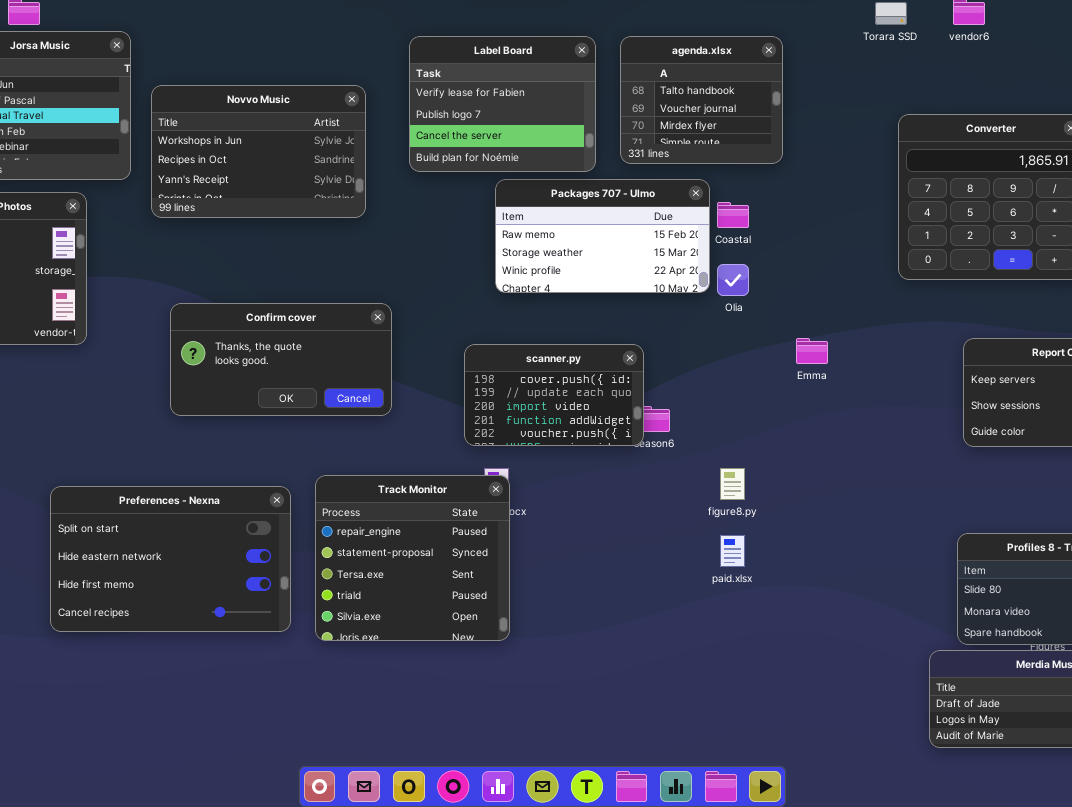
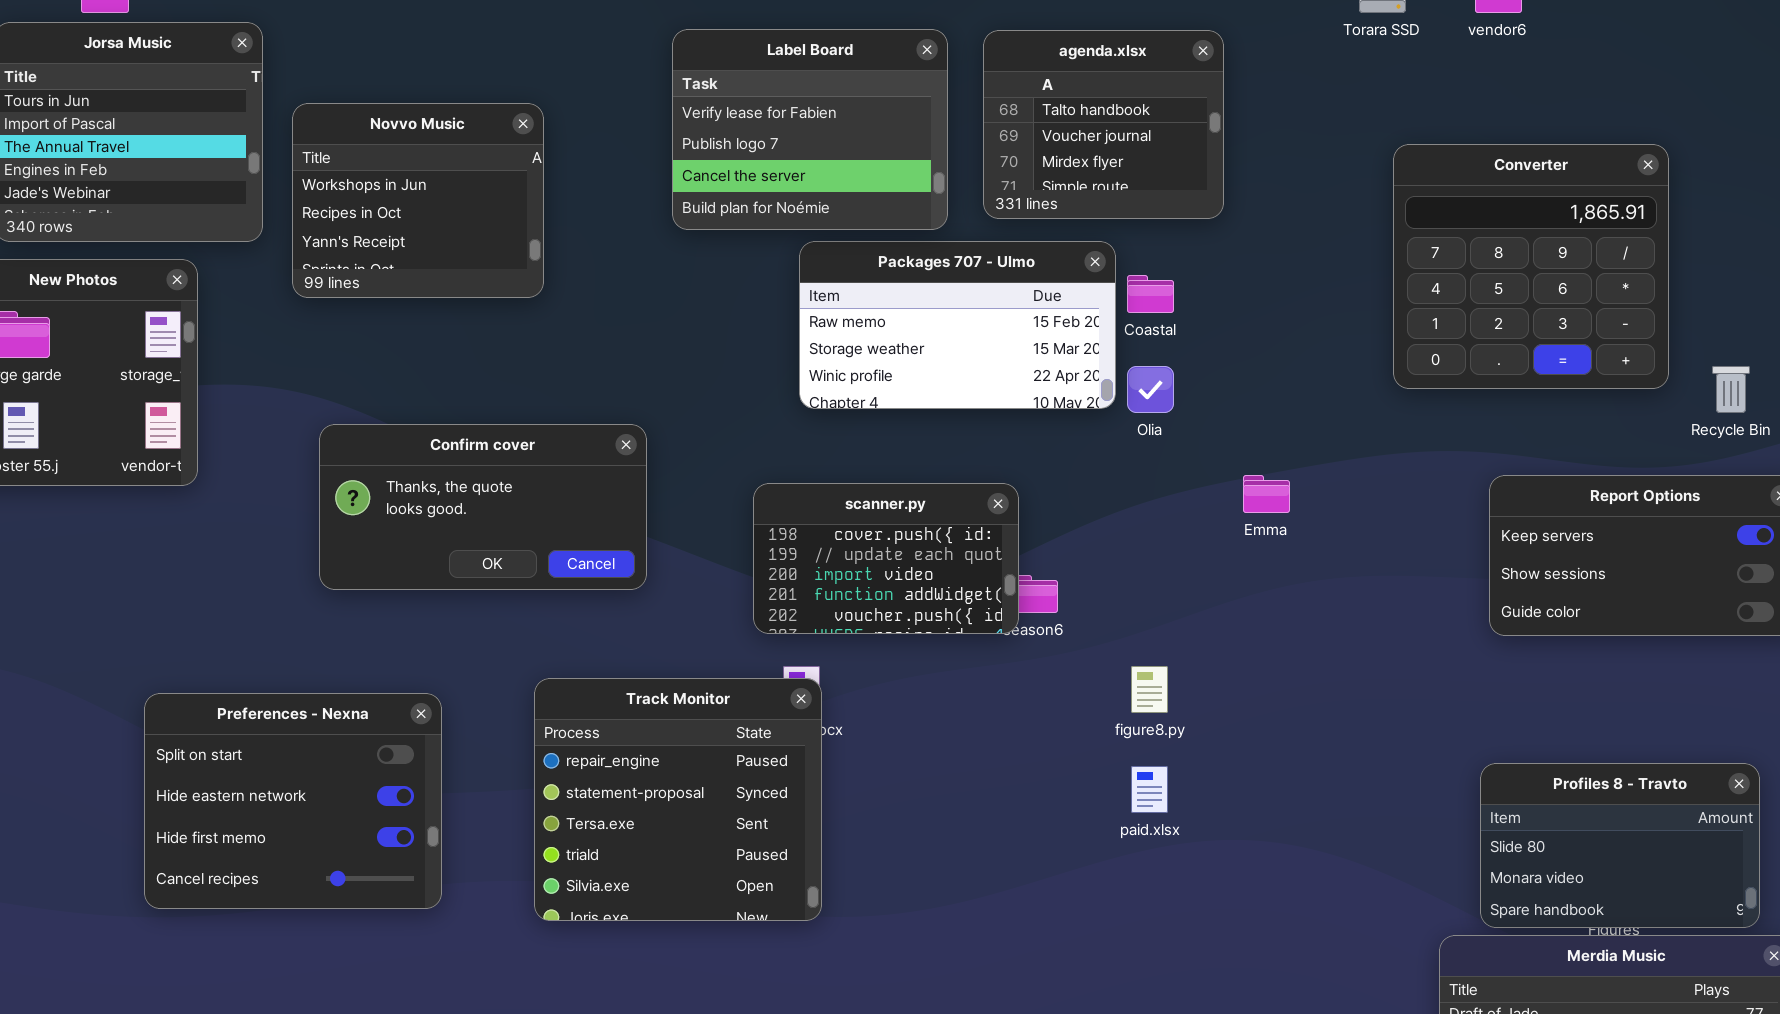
Novvo Music: [151,85,366,218] -> [292,103,544,298], resized
Preferences - Nexna: [50,486,291,632] -> [144,693,442,909], resized

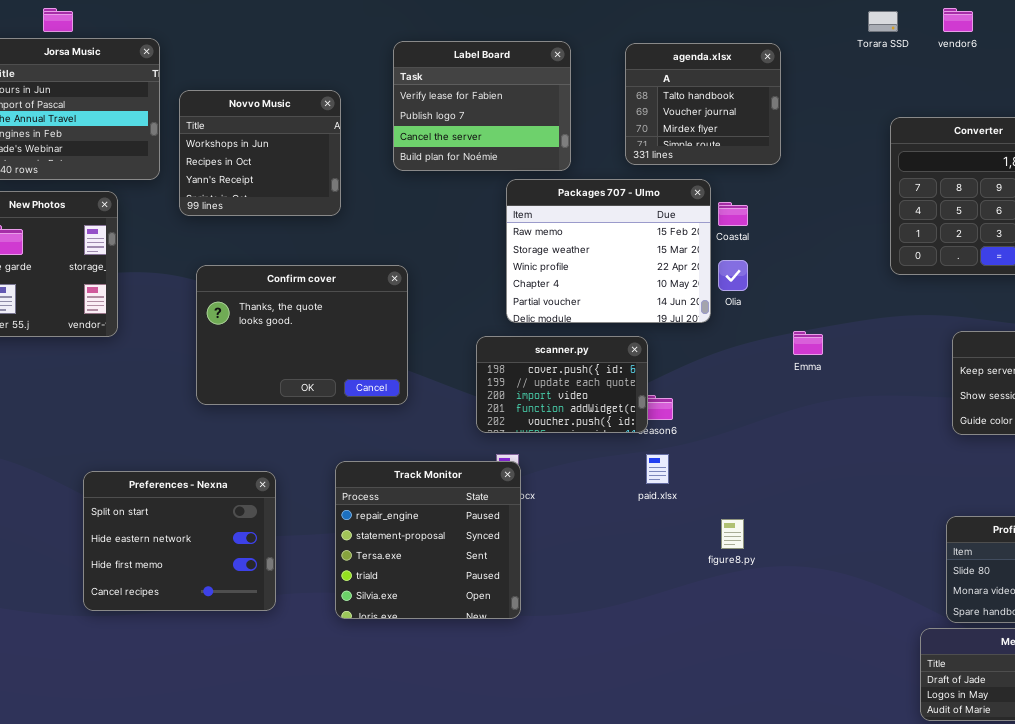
Label Board: [672,29,948,230] -> [393,41,571,171], moved
Packages 707 - Ulmo: [799,241,1116,409] -> [506,179,711,323], resized
Confirm cover: [319,424,647,590] -> [196,265,408,405], resized
figure8.py: [1131,666,1168,713] -> [721,519,744,549], moved
paid.xlsx: [1131,766,1168,813] -> [646,454,669,484], moved

